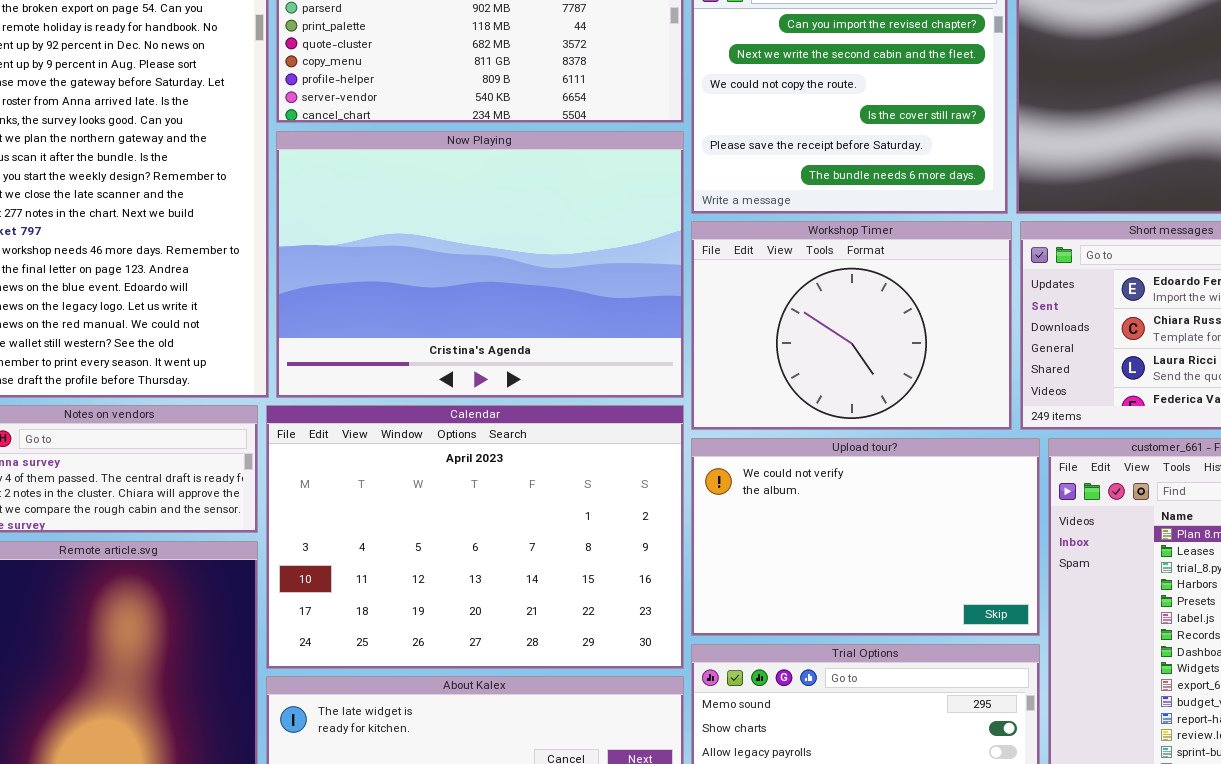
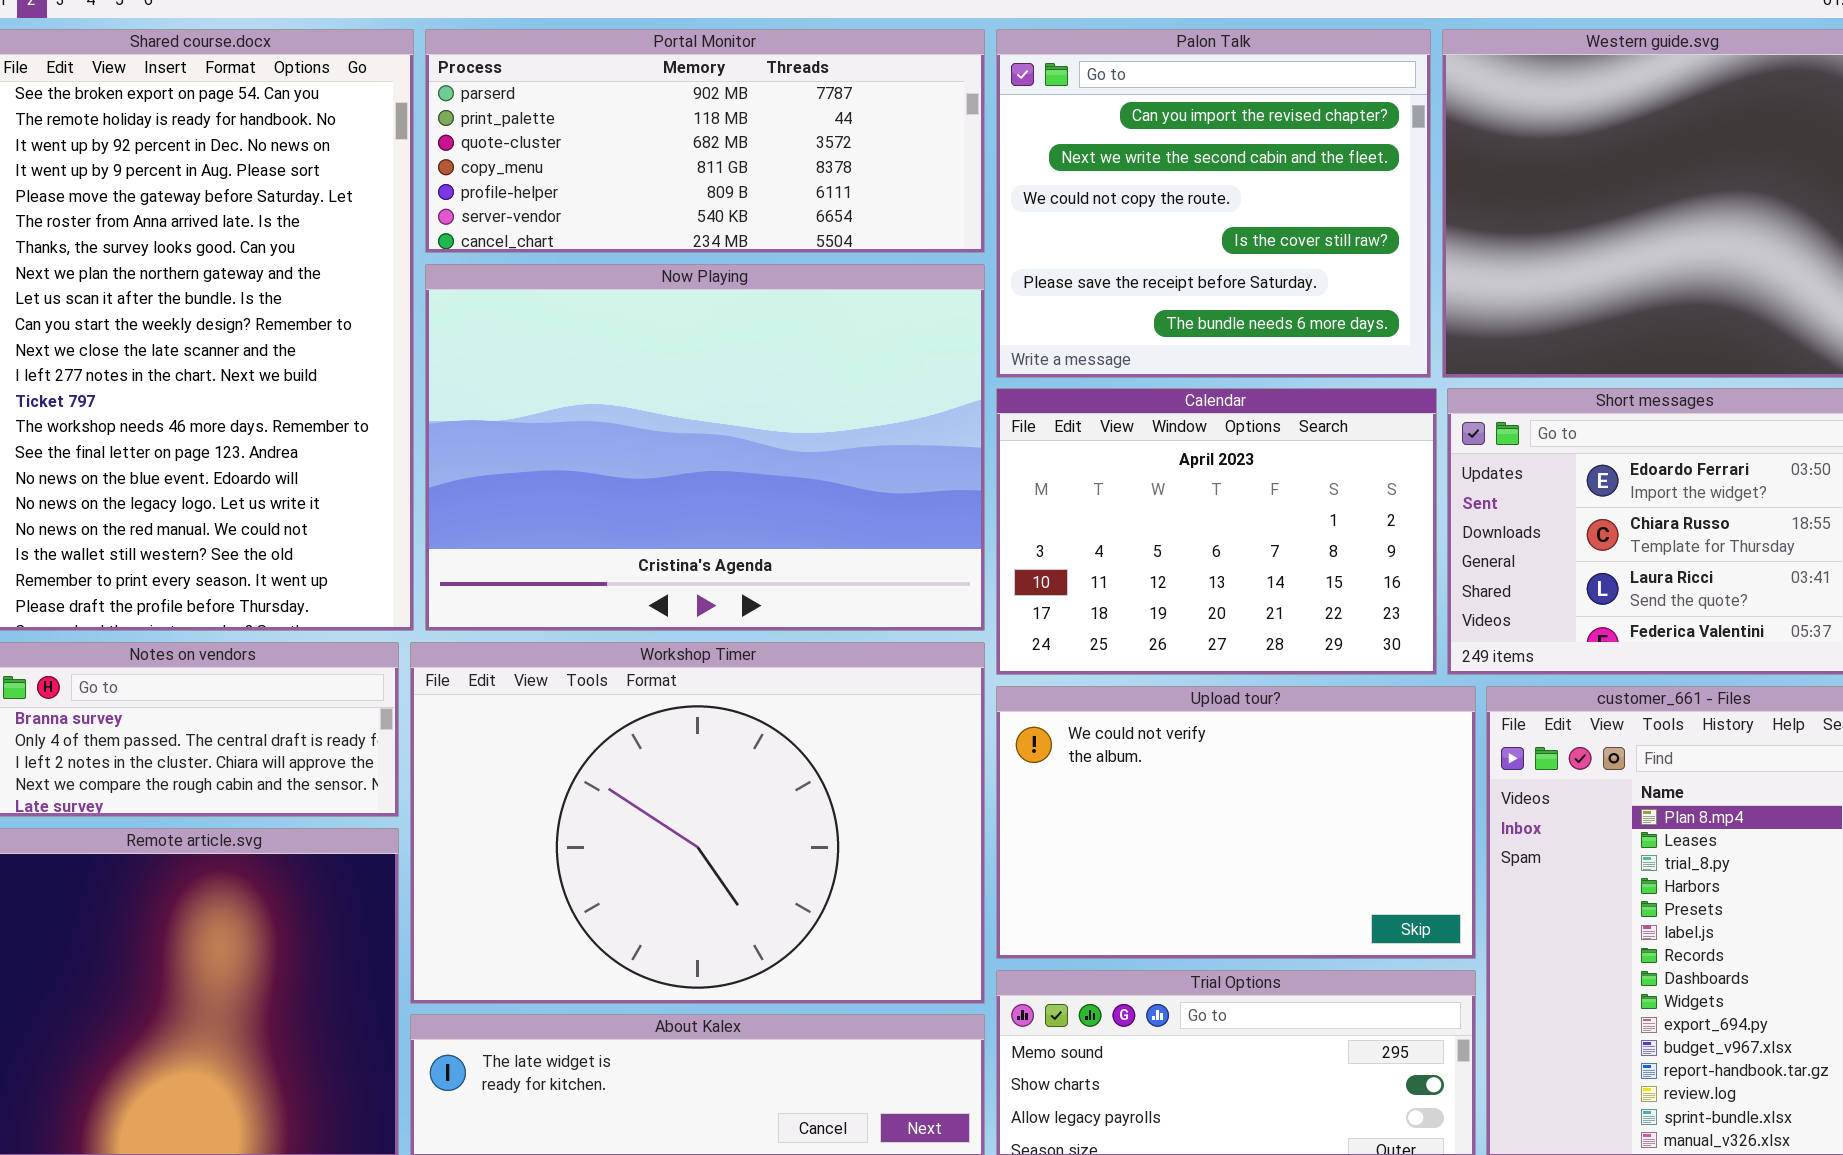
Workshop Timer: [691,221,1012,430] -> [410,642,985,1004], moved, resized
Calendar: [266,405,684,669] -> [996,388,1437,675], moved, resized

